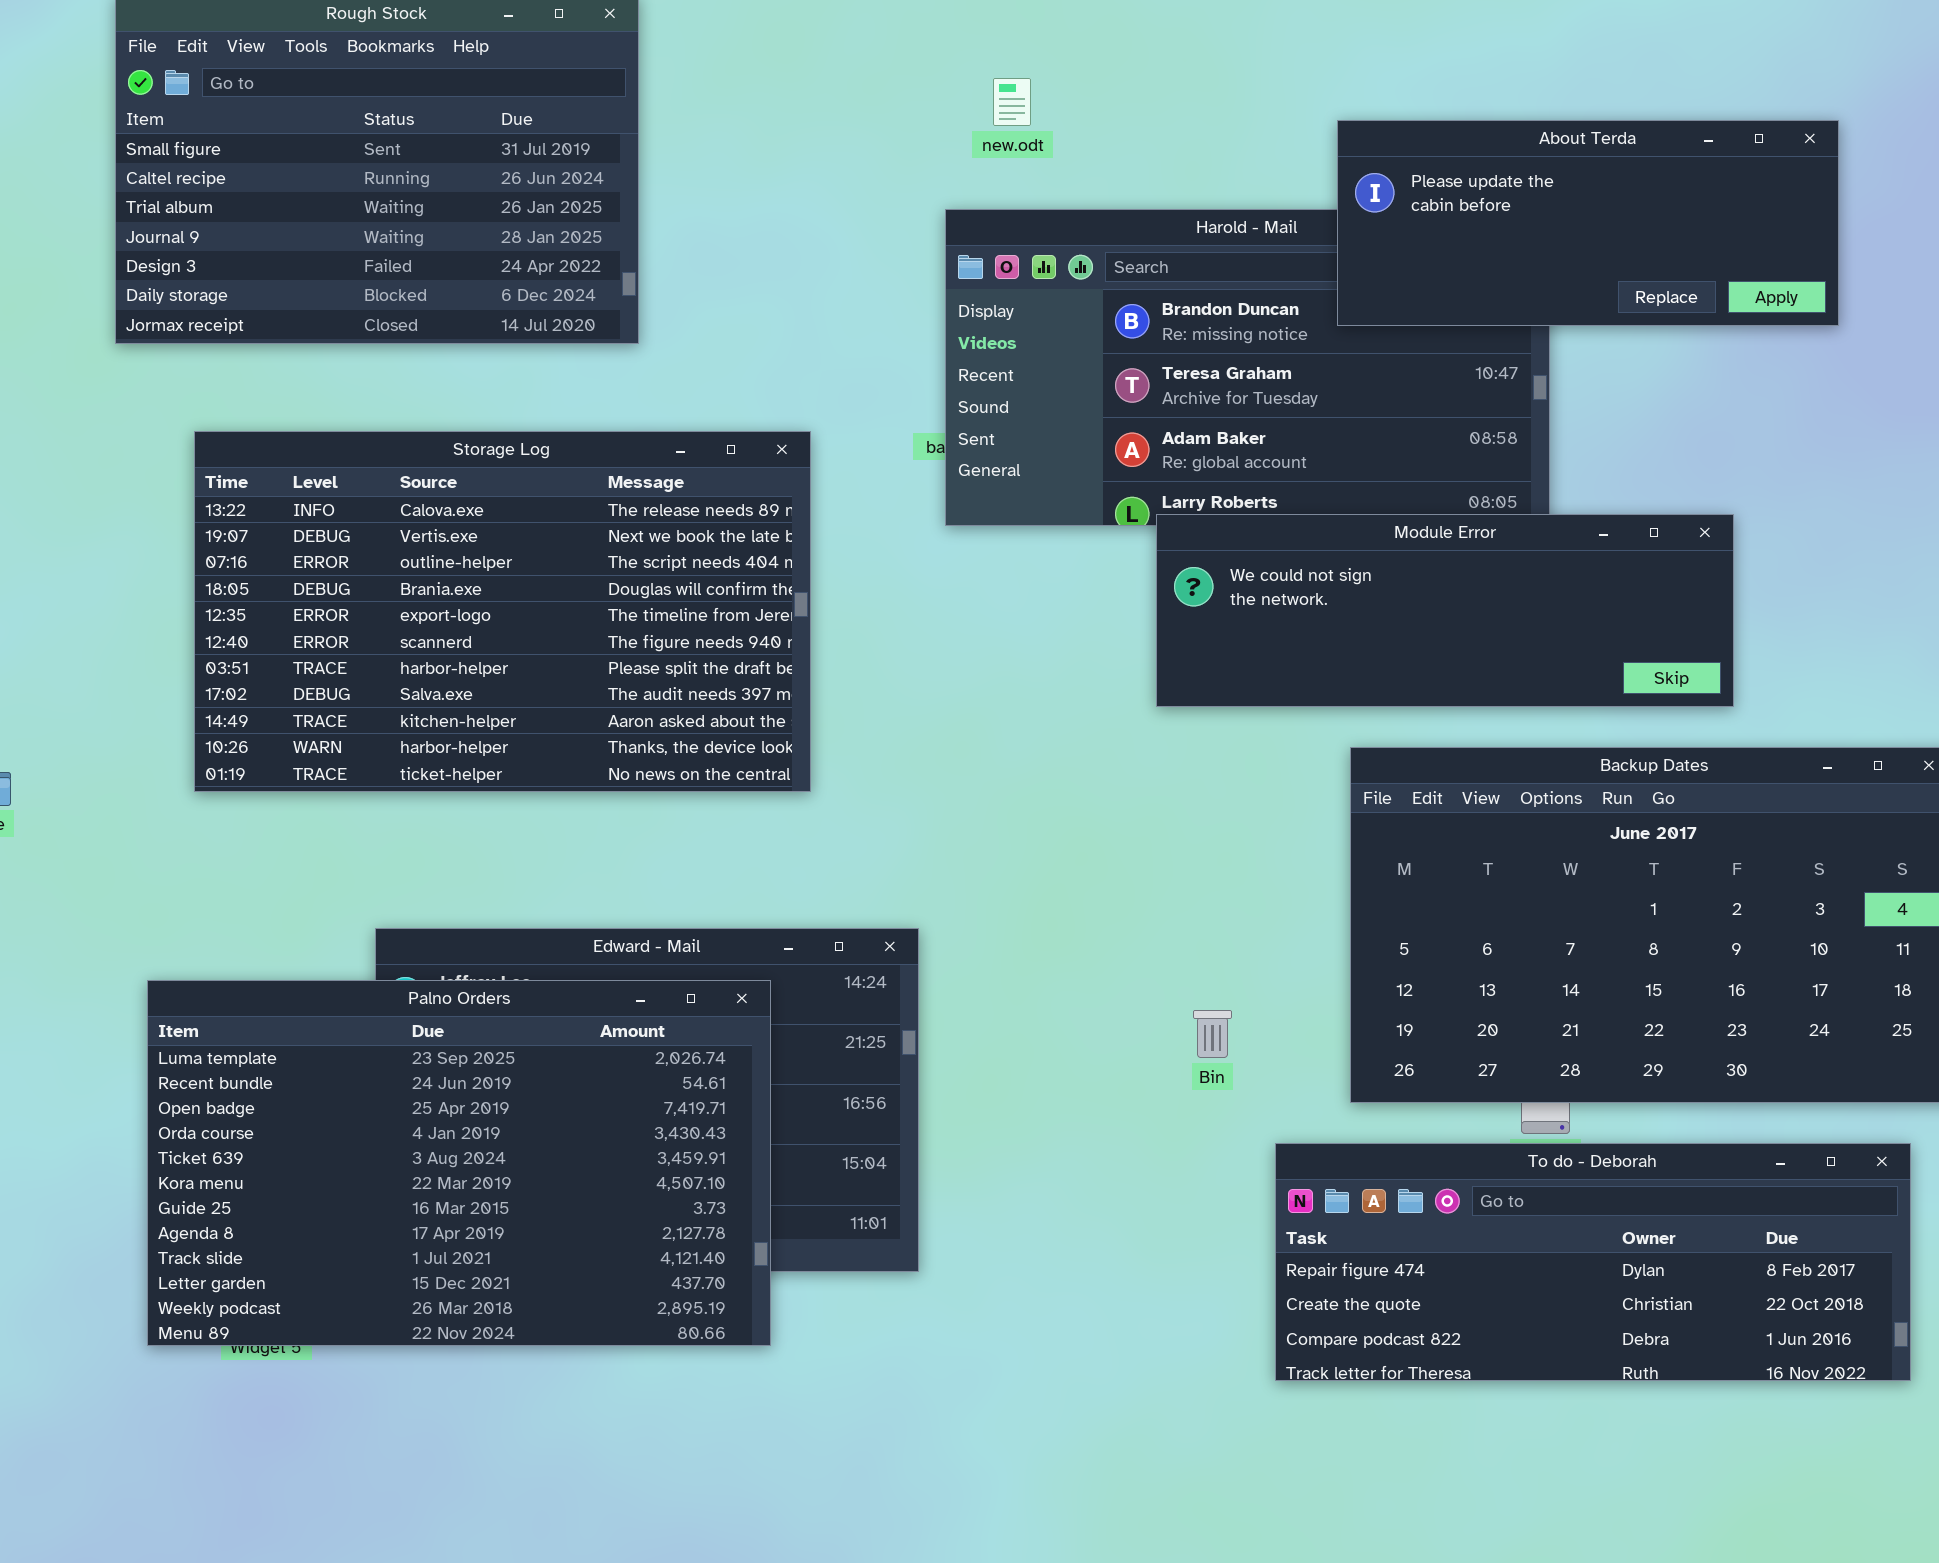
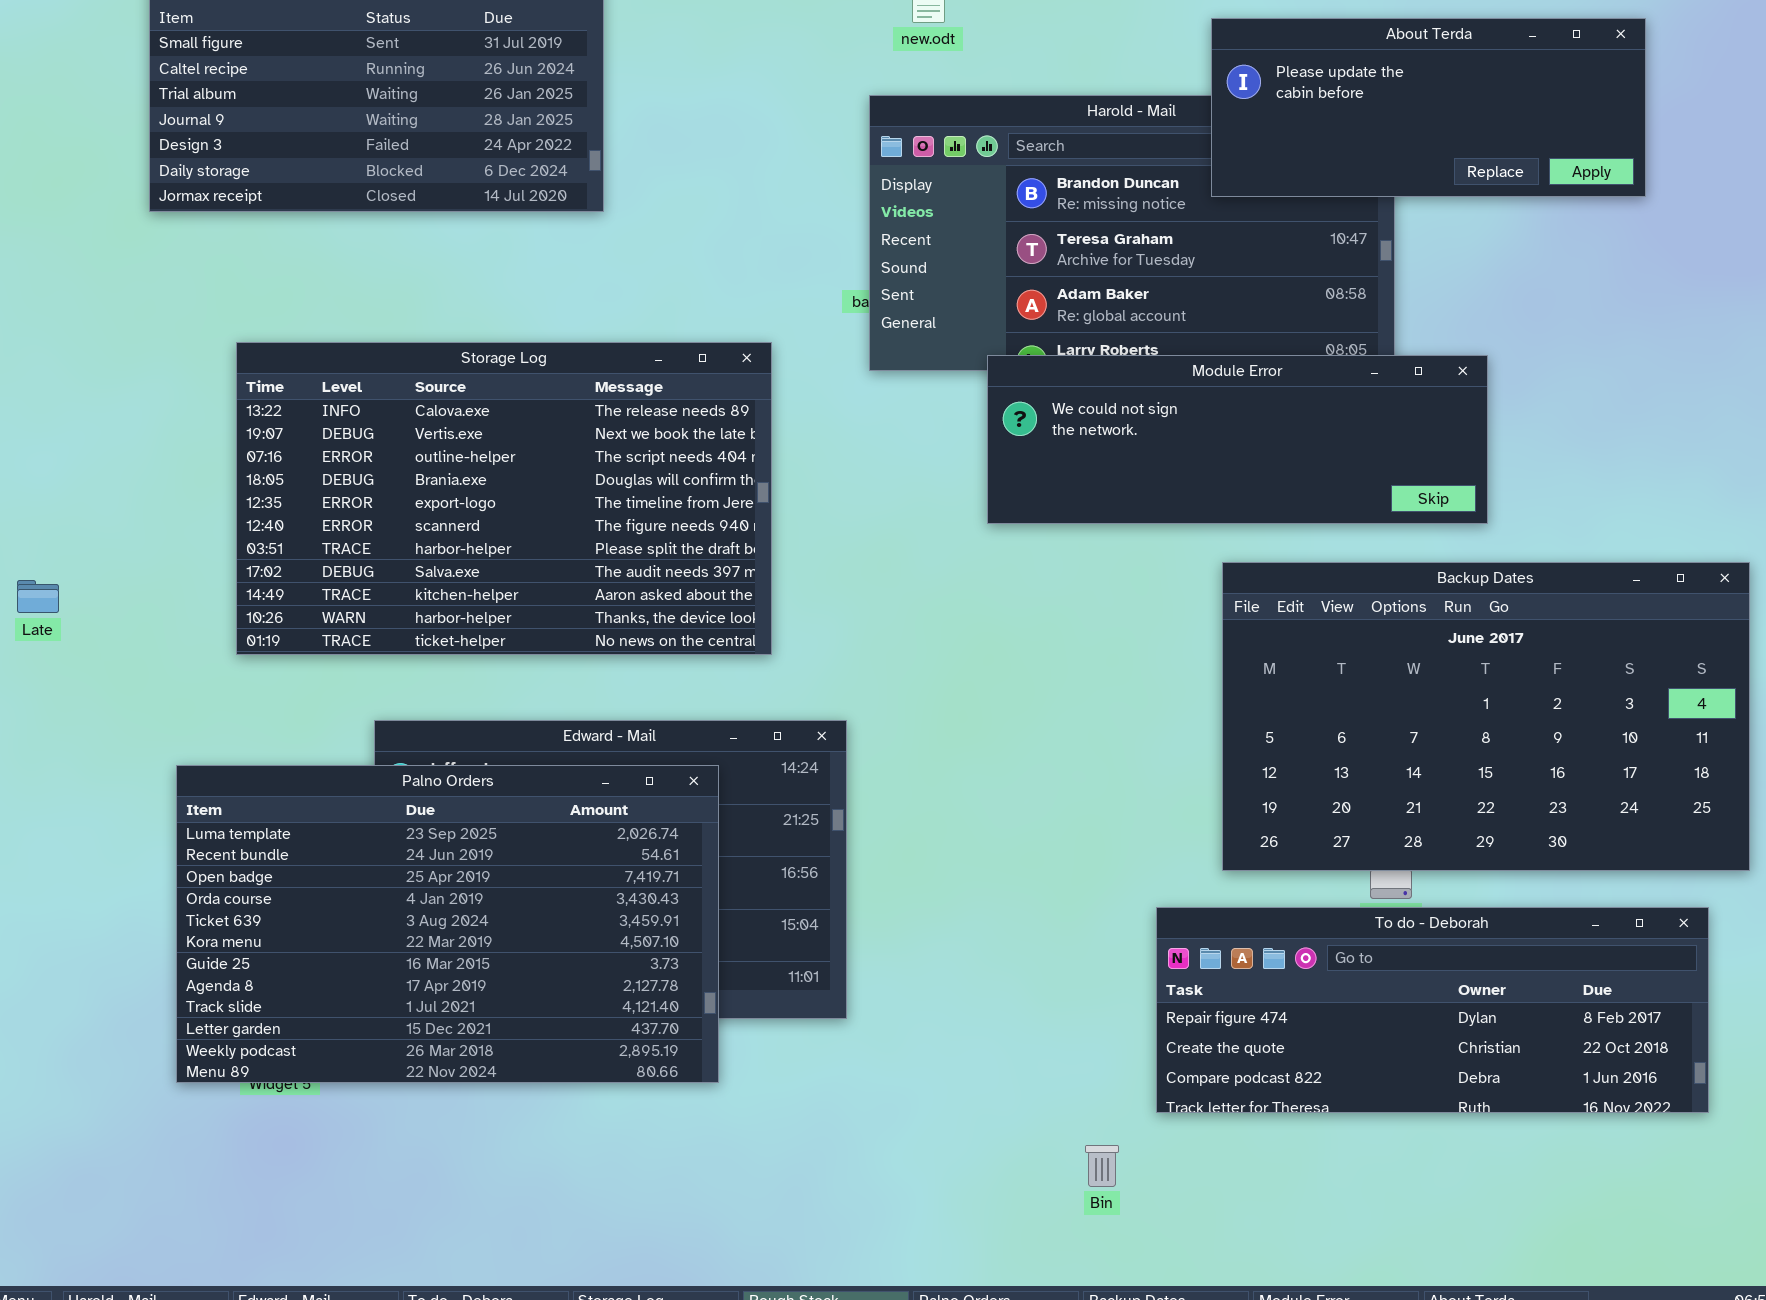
Storage Log: [194,431,811,792] -> [236,342,772,655], moved
Module Error: [1156,514,1734,707] -> [987,355,1488,524], moved
Bin: [1193,1010,1232,1058] -> [1085,1145,1119,1187], moved

